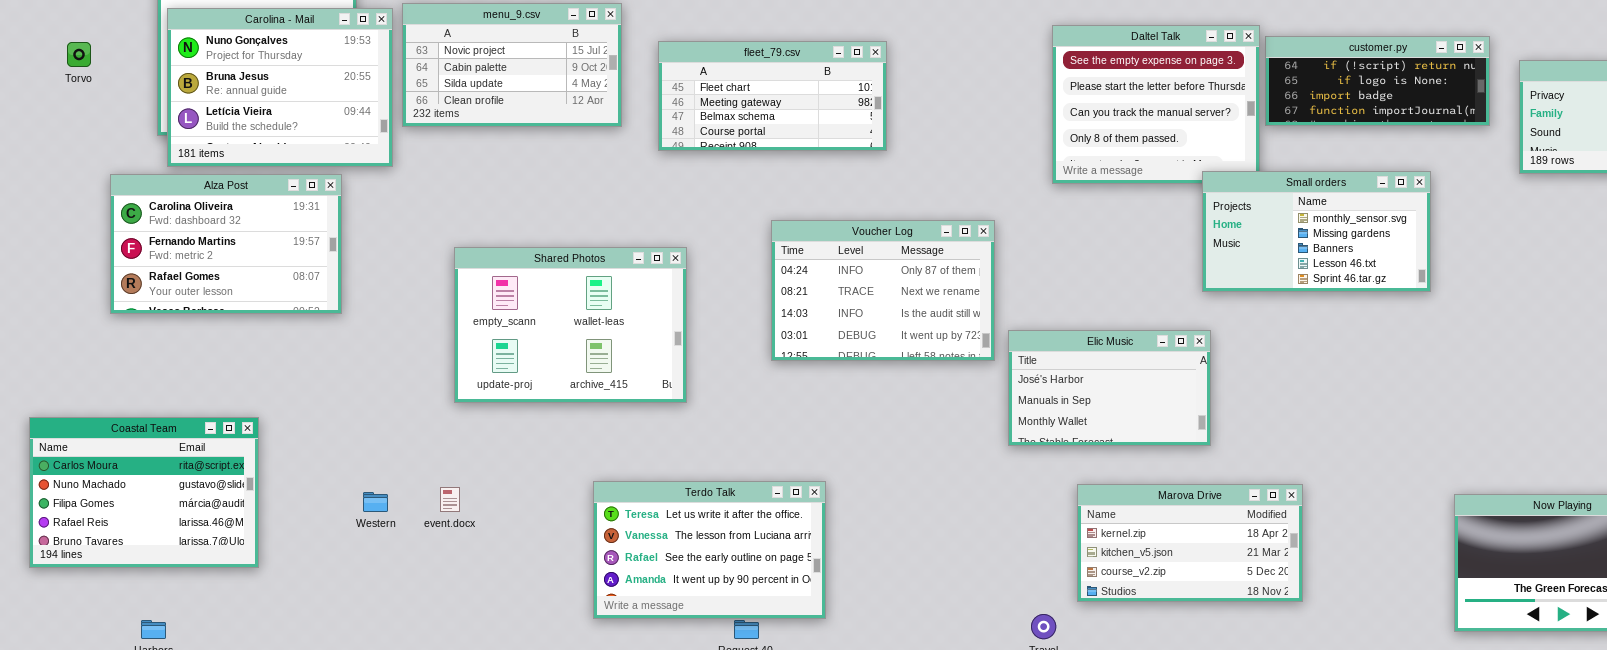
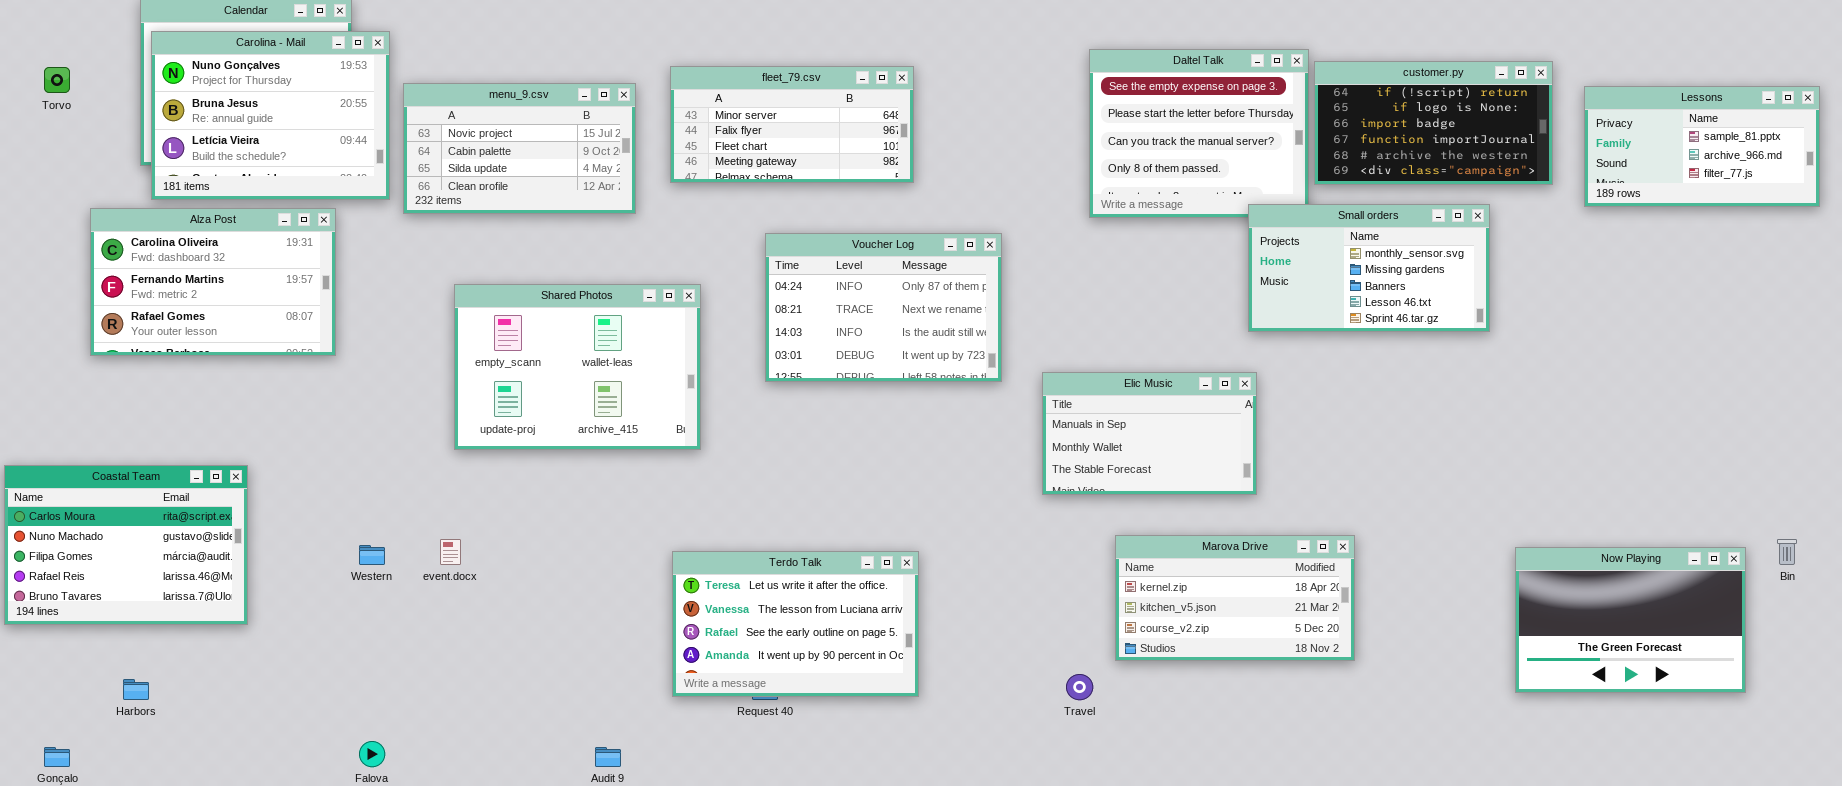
menu_9.csv: [402,3,622,127] -> [403,83,636,214], moved
customer.py: [1265,36,1490,126] -> [1314,61,1553,185], resized
fleet_79.csv: [658,41,887,151] -> [670,66,914,183], scrolled up 2 rows
Voucher Log: [771,220,995,361] -> [765,233,1002,382], moved
Elic Music: [1008,330,1211,446] -> [1042,372,1257,495], scrolled down 1 row
Terdo Talk: [593,481,826,619] -> [672,551,919,697], moved

